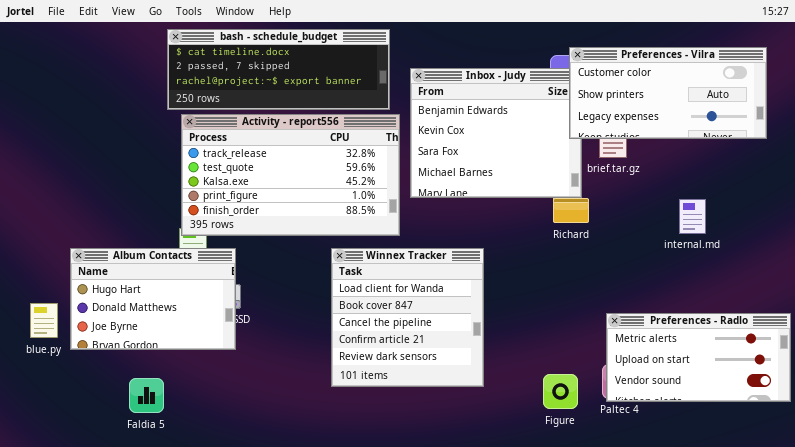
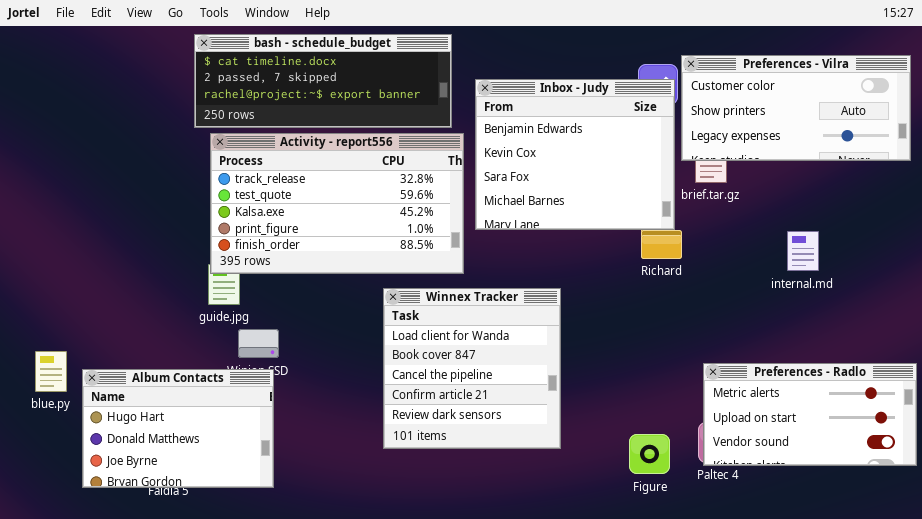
Preferences - Vilra: [569,47,767,139] -> [681,55,911,161], moved
Album Contacts: [70,248,236,350] -> [82,369,274,488], moved

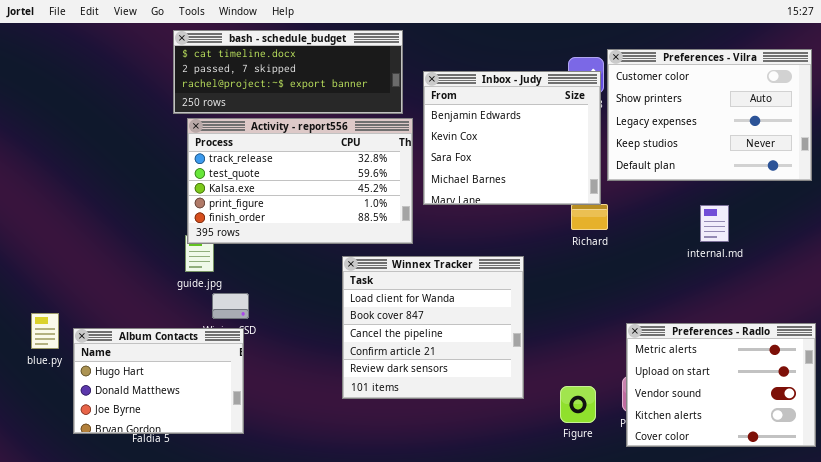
Preferences - Vilra: [681,55,911,161] -> [607,49,812,181], resized
Winnex Tracker: [383,288,561,449] -> [342,256,524,399], resized
Preferences - Radlo: [703,363,917,466] -> [626,323,816,447], resized

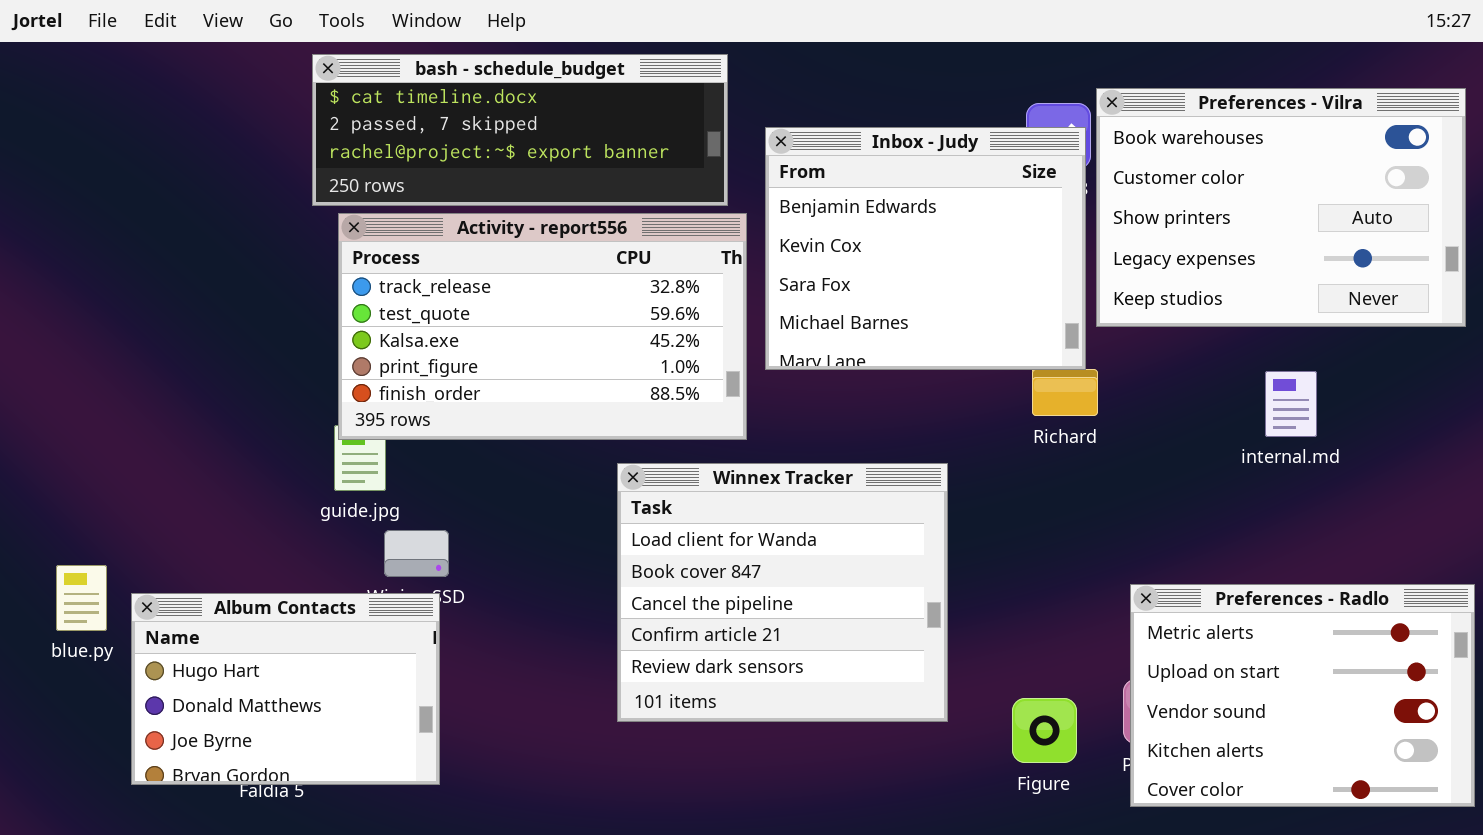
Preferences - Vilra: [607,49,812,181] -> [1096,88,1466,327], scrolled up 1 row

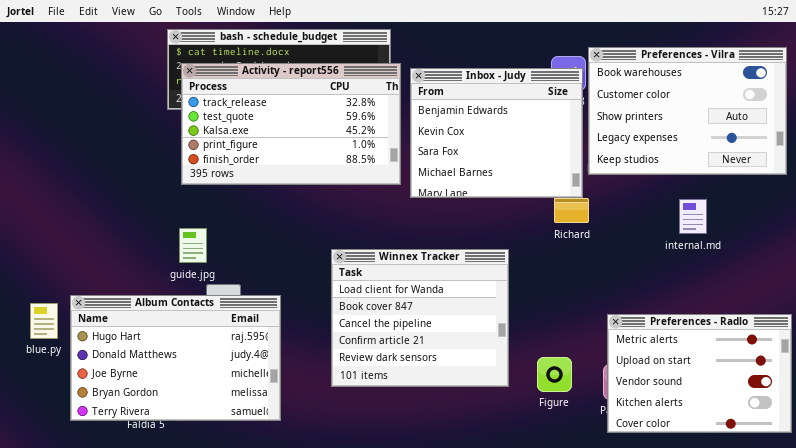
Activity - report556: [338,213,747,440] -> [181,63,401,185], moved
Album Contacts: [131,593,440,785] -> [70,295,281,421], resized
Figure: [1012,698,1077,763] -> [537,357,572,392], moved

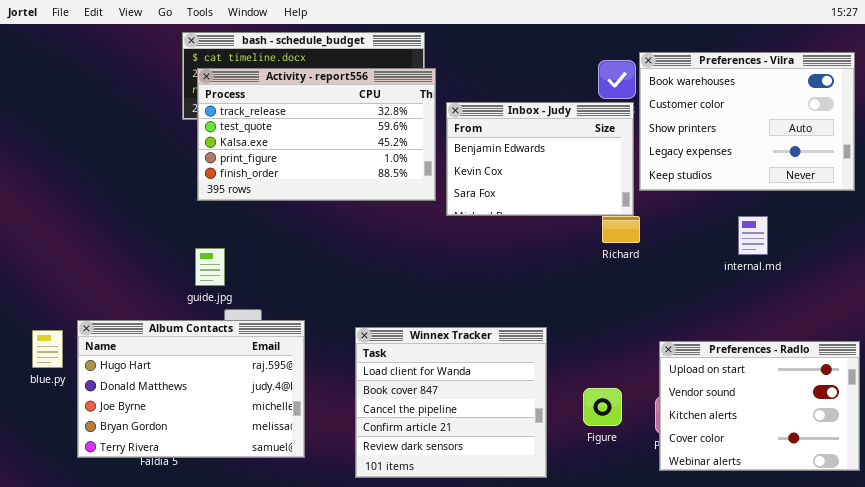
Inbox - Judy: [410,68,583,198] -> [446,102,634,216], resized
Winnex Tracker: [331,249,509,387] -> [355,327,547,478], moved
Preferences - Radlo: [607,314,792,433] -> [659,341,860,471], scrolled down 1 row

